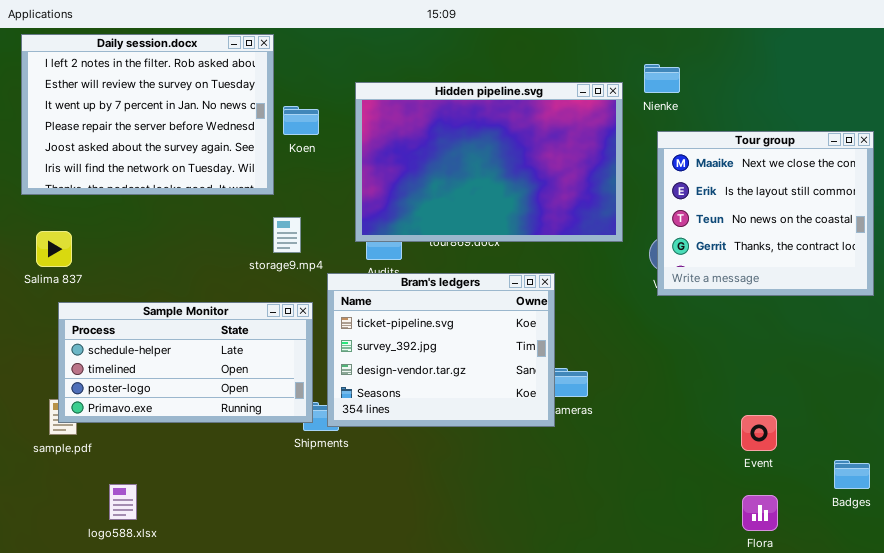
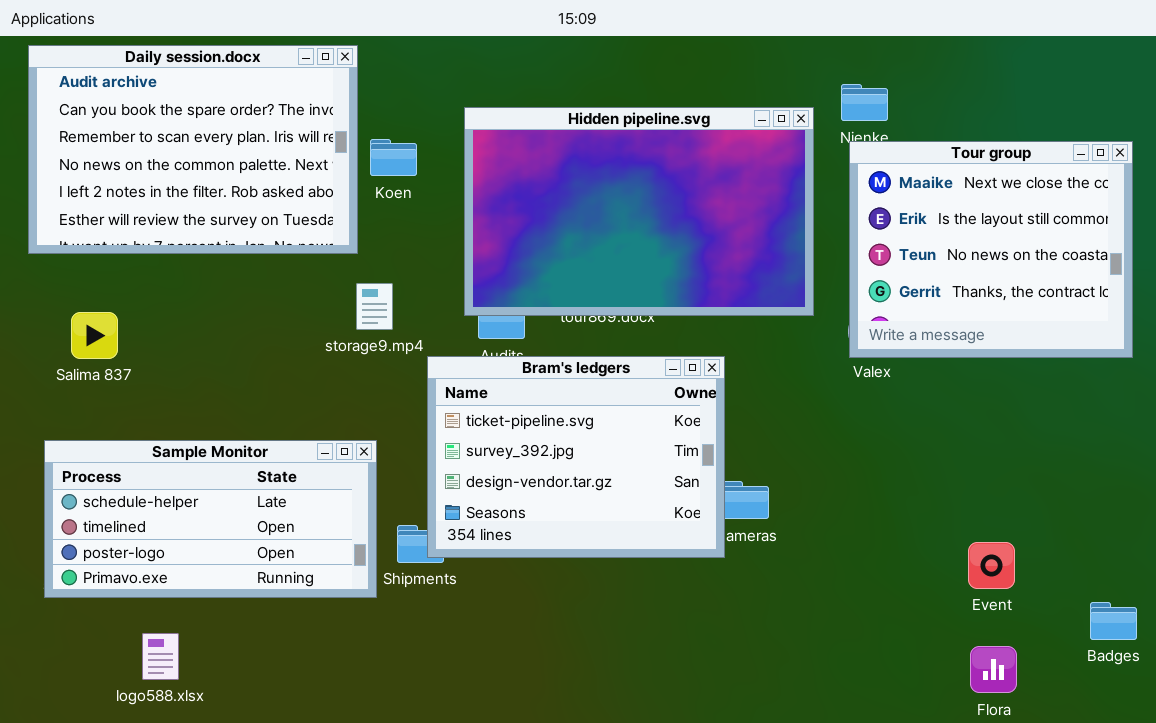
Daily session.docx: [21,34,274,195] -> [28,45,358,254], scrolled up 4 rows
Tour group: [657,131,874,296] -> [849,141,1133,358], moved
Salima 837: [36,231,72,267] -> [71,312,118,359], moved
Sample Monitor: [58,302,313,423] -> [44,440,377,598], moved

